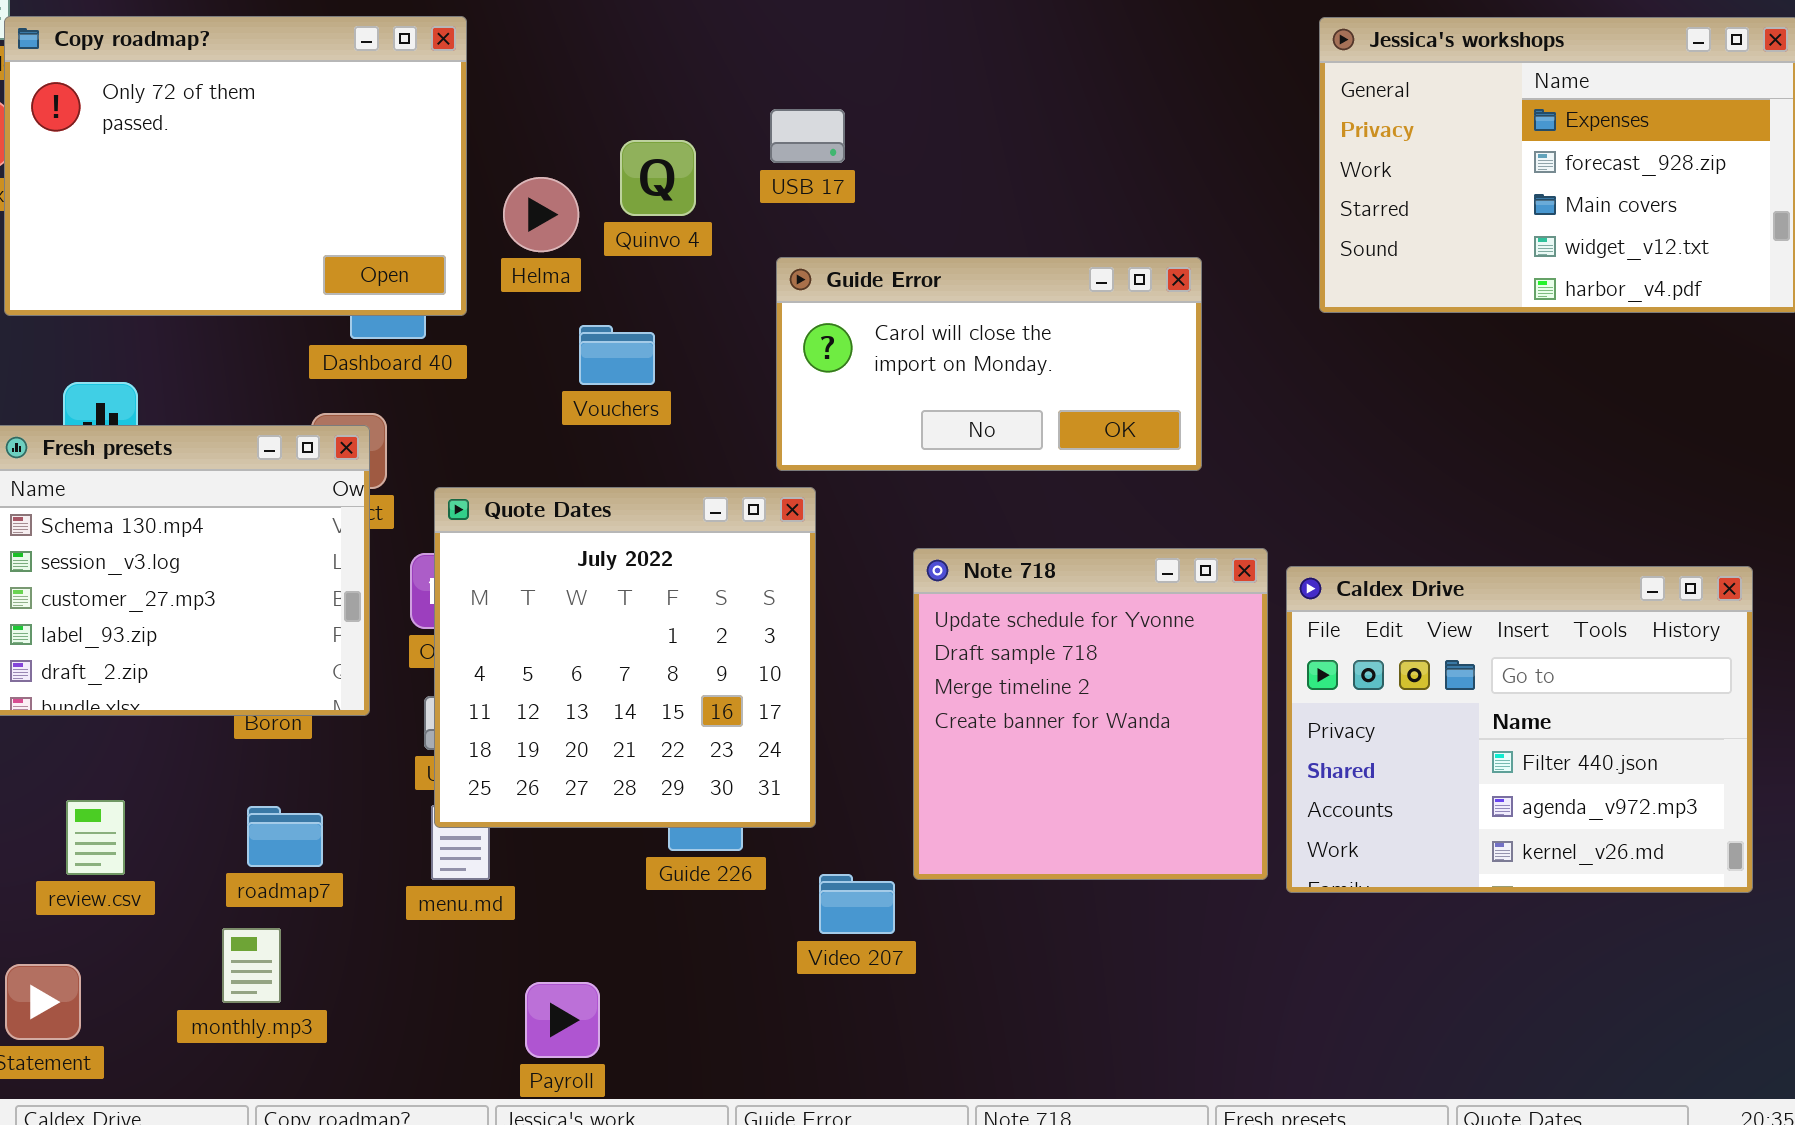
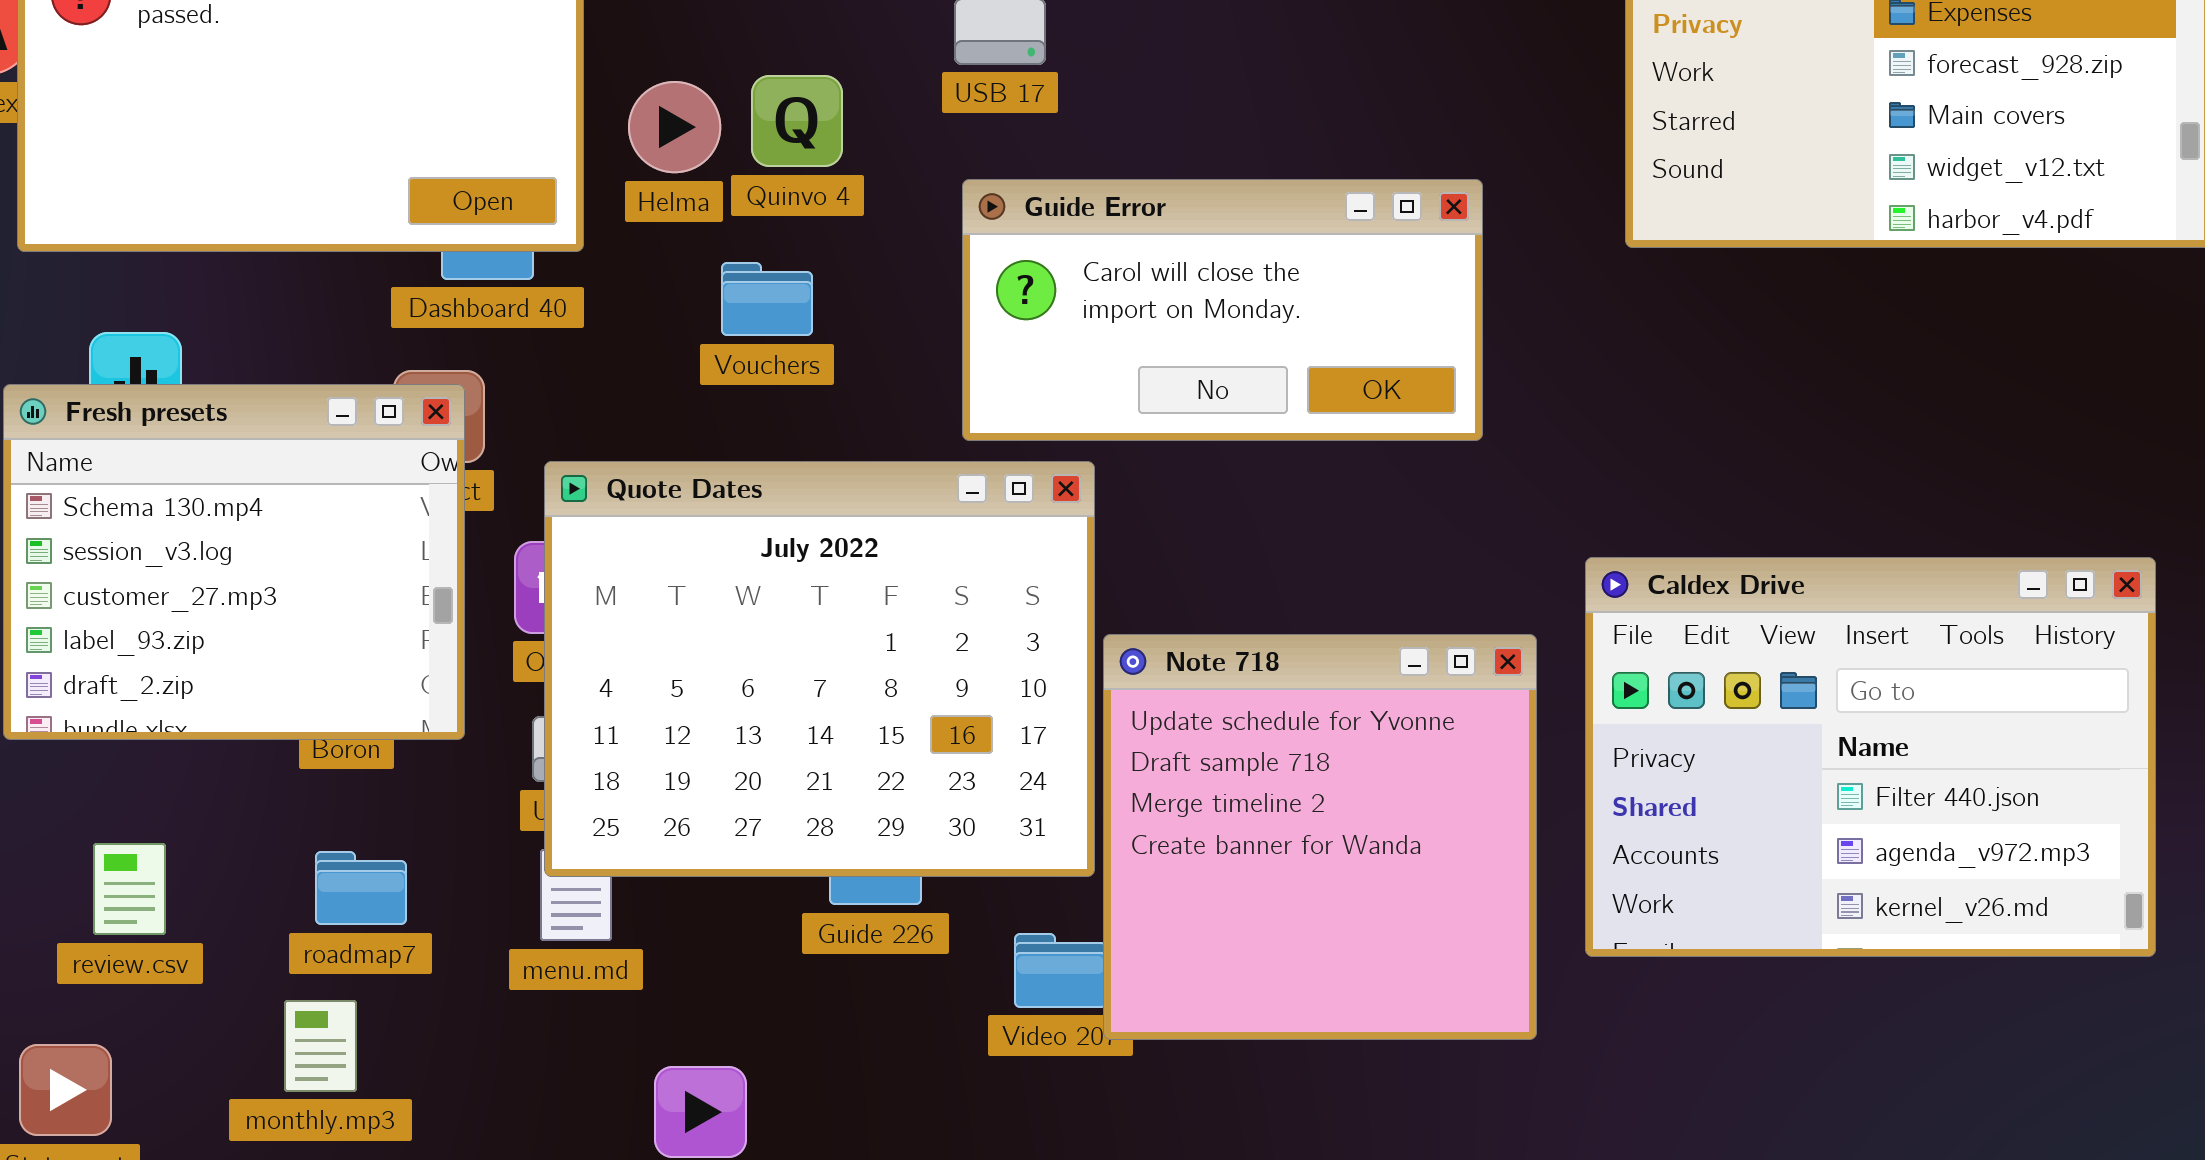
Quinvo 4: [620,140,696,216] -> [751,75,843,167], moved
Quote Dates: [434,487,816,828] -> [544,461,1095,877], resized
Note 718: [913,548,1268,880] -> [1103,634,1537,1040], moved

